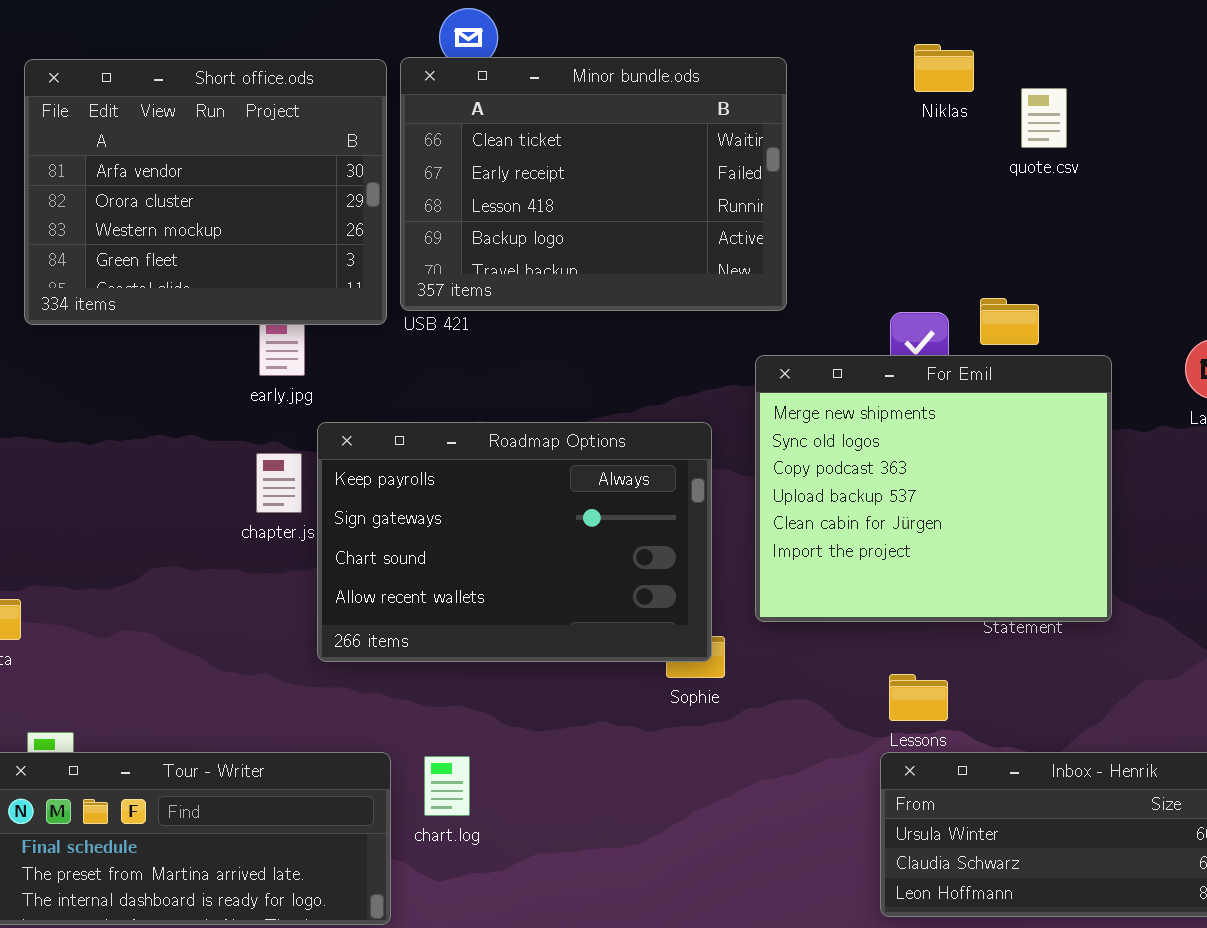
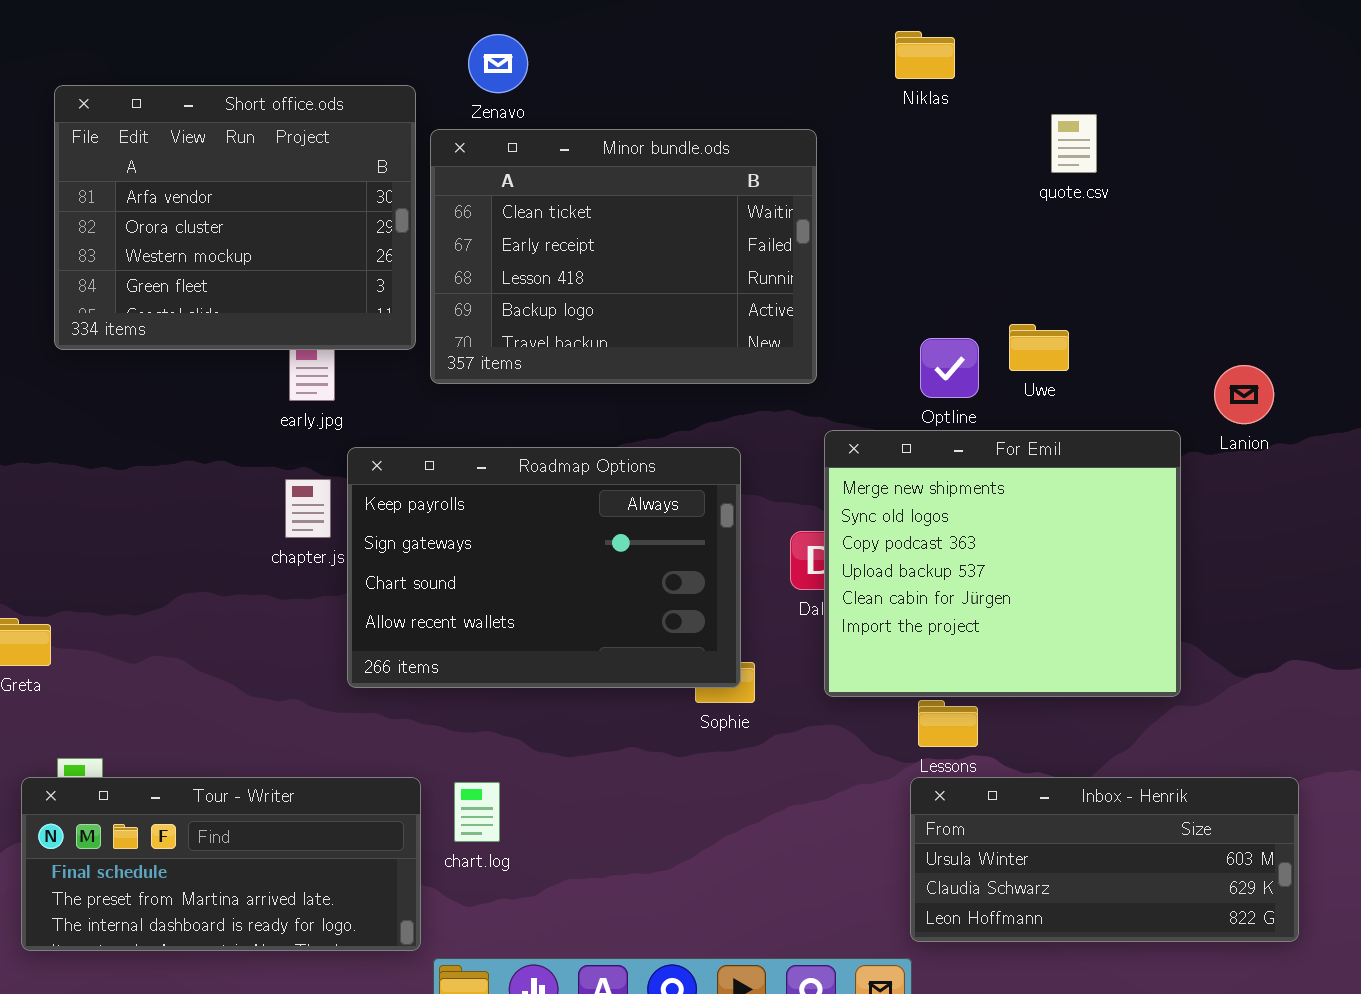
Niklas: [914,44,974,92] -> [895,31,955,79], moved
Minor bundle.ods: [400,57,787,311] -> [430,129,817,384], moved
For Emil: [755,355,1112,622] -> [824,430,1181,697], moved

